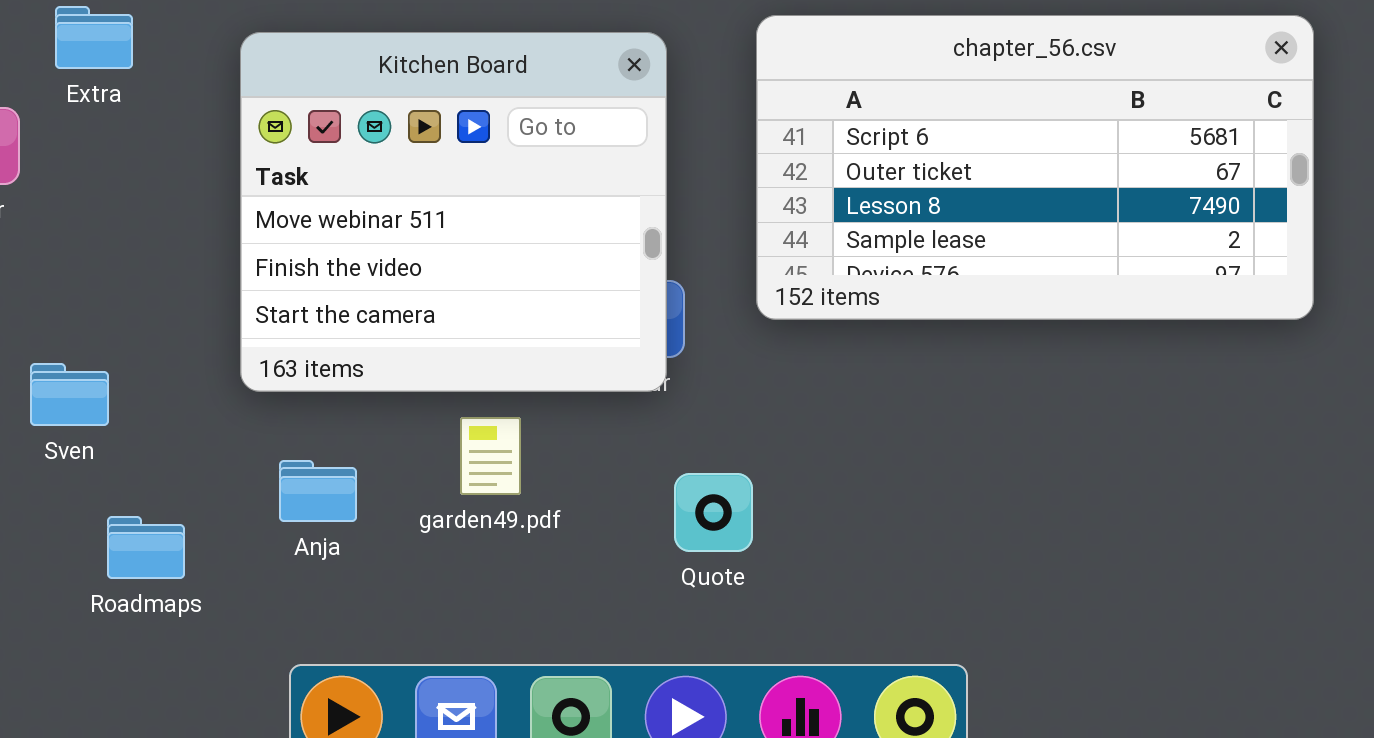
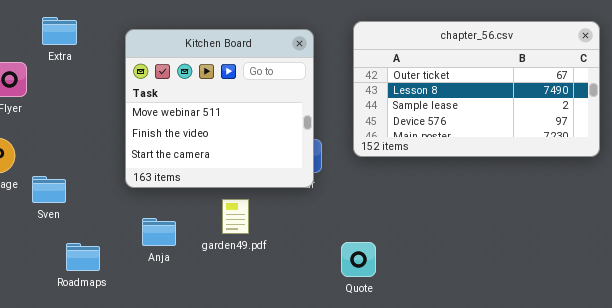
chapter_56.csv: [756,15,1314,320] -> [353,21,600,157], scrolled down 1 row
Quote: [674,473,753,552] -> [341,242,376,277], moved

